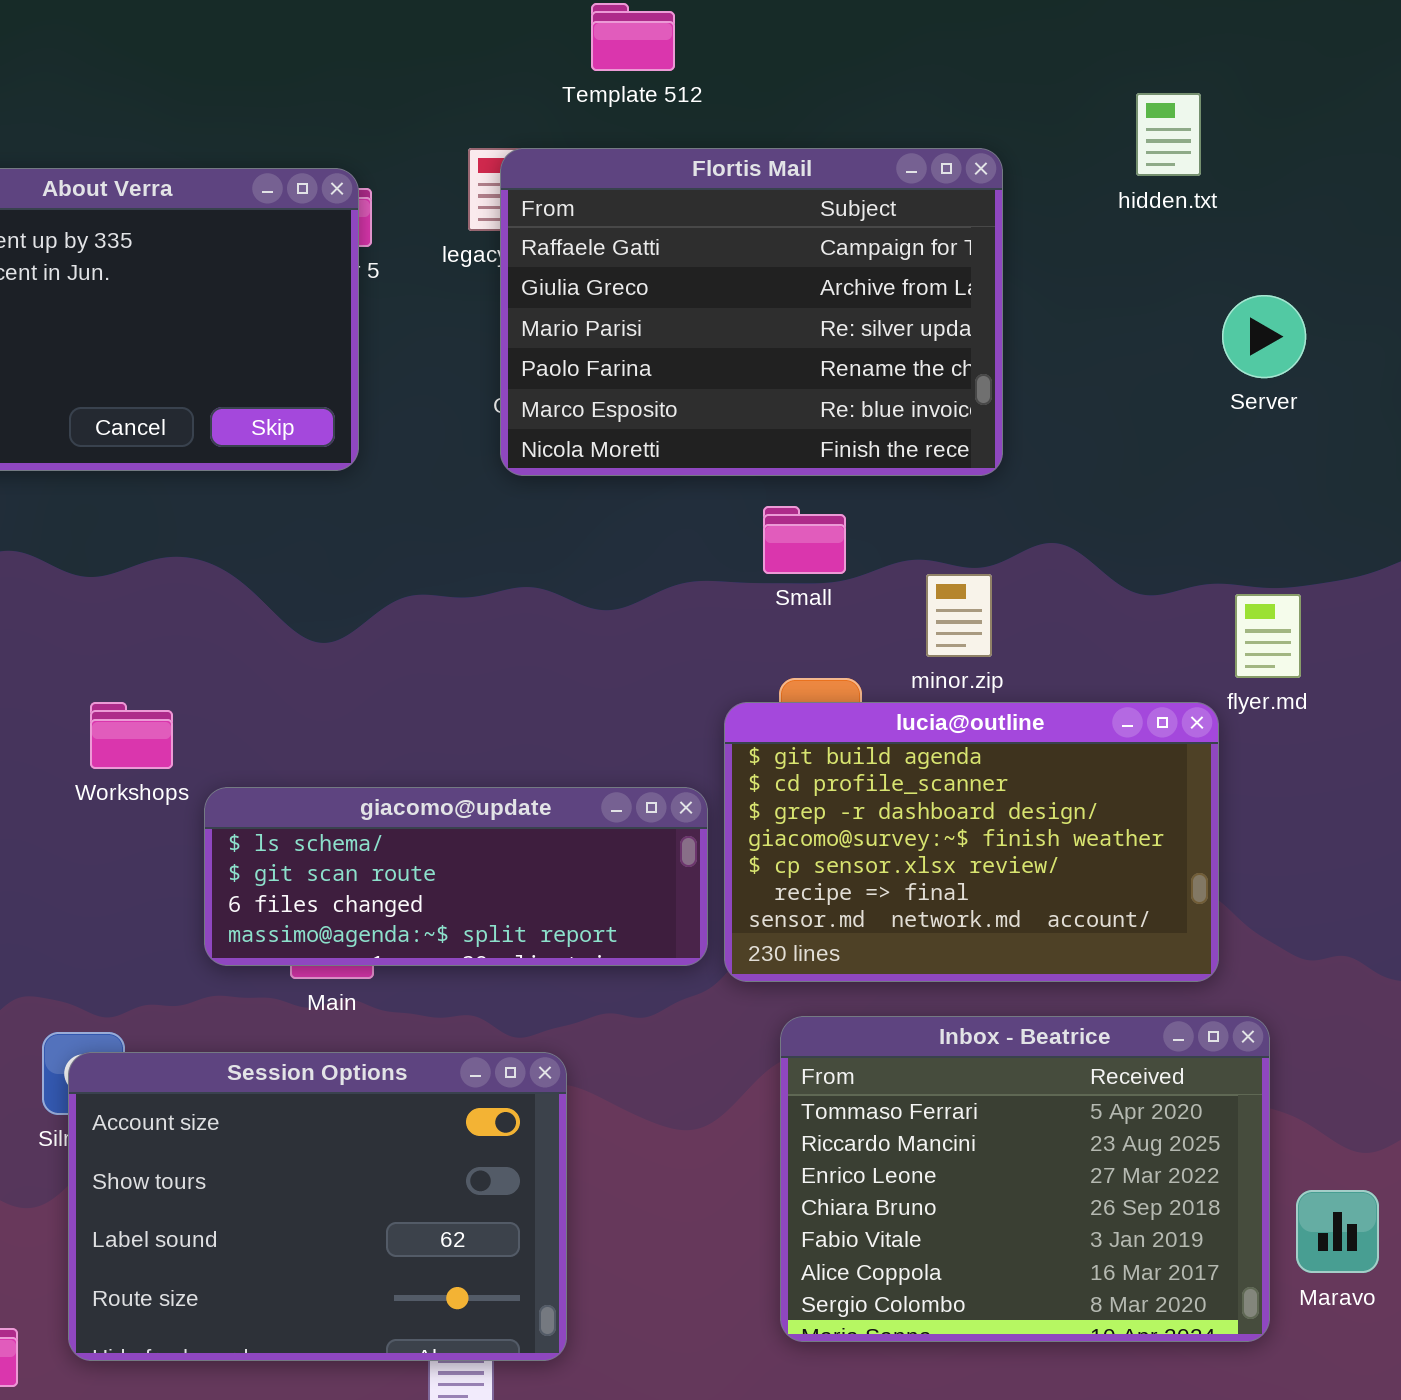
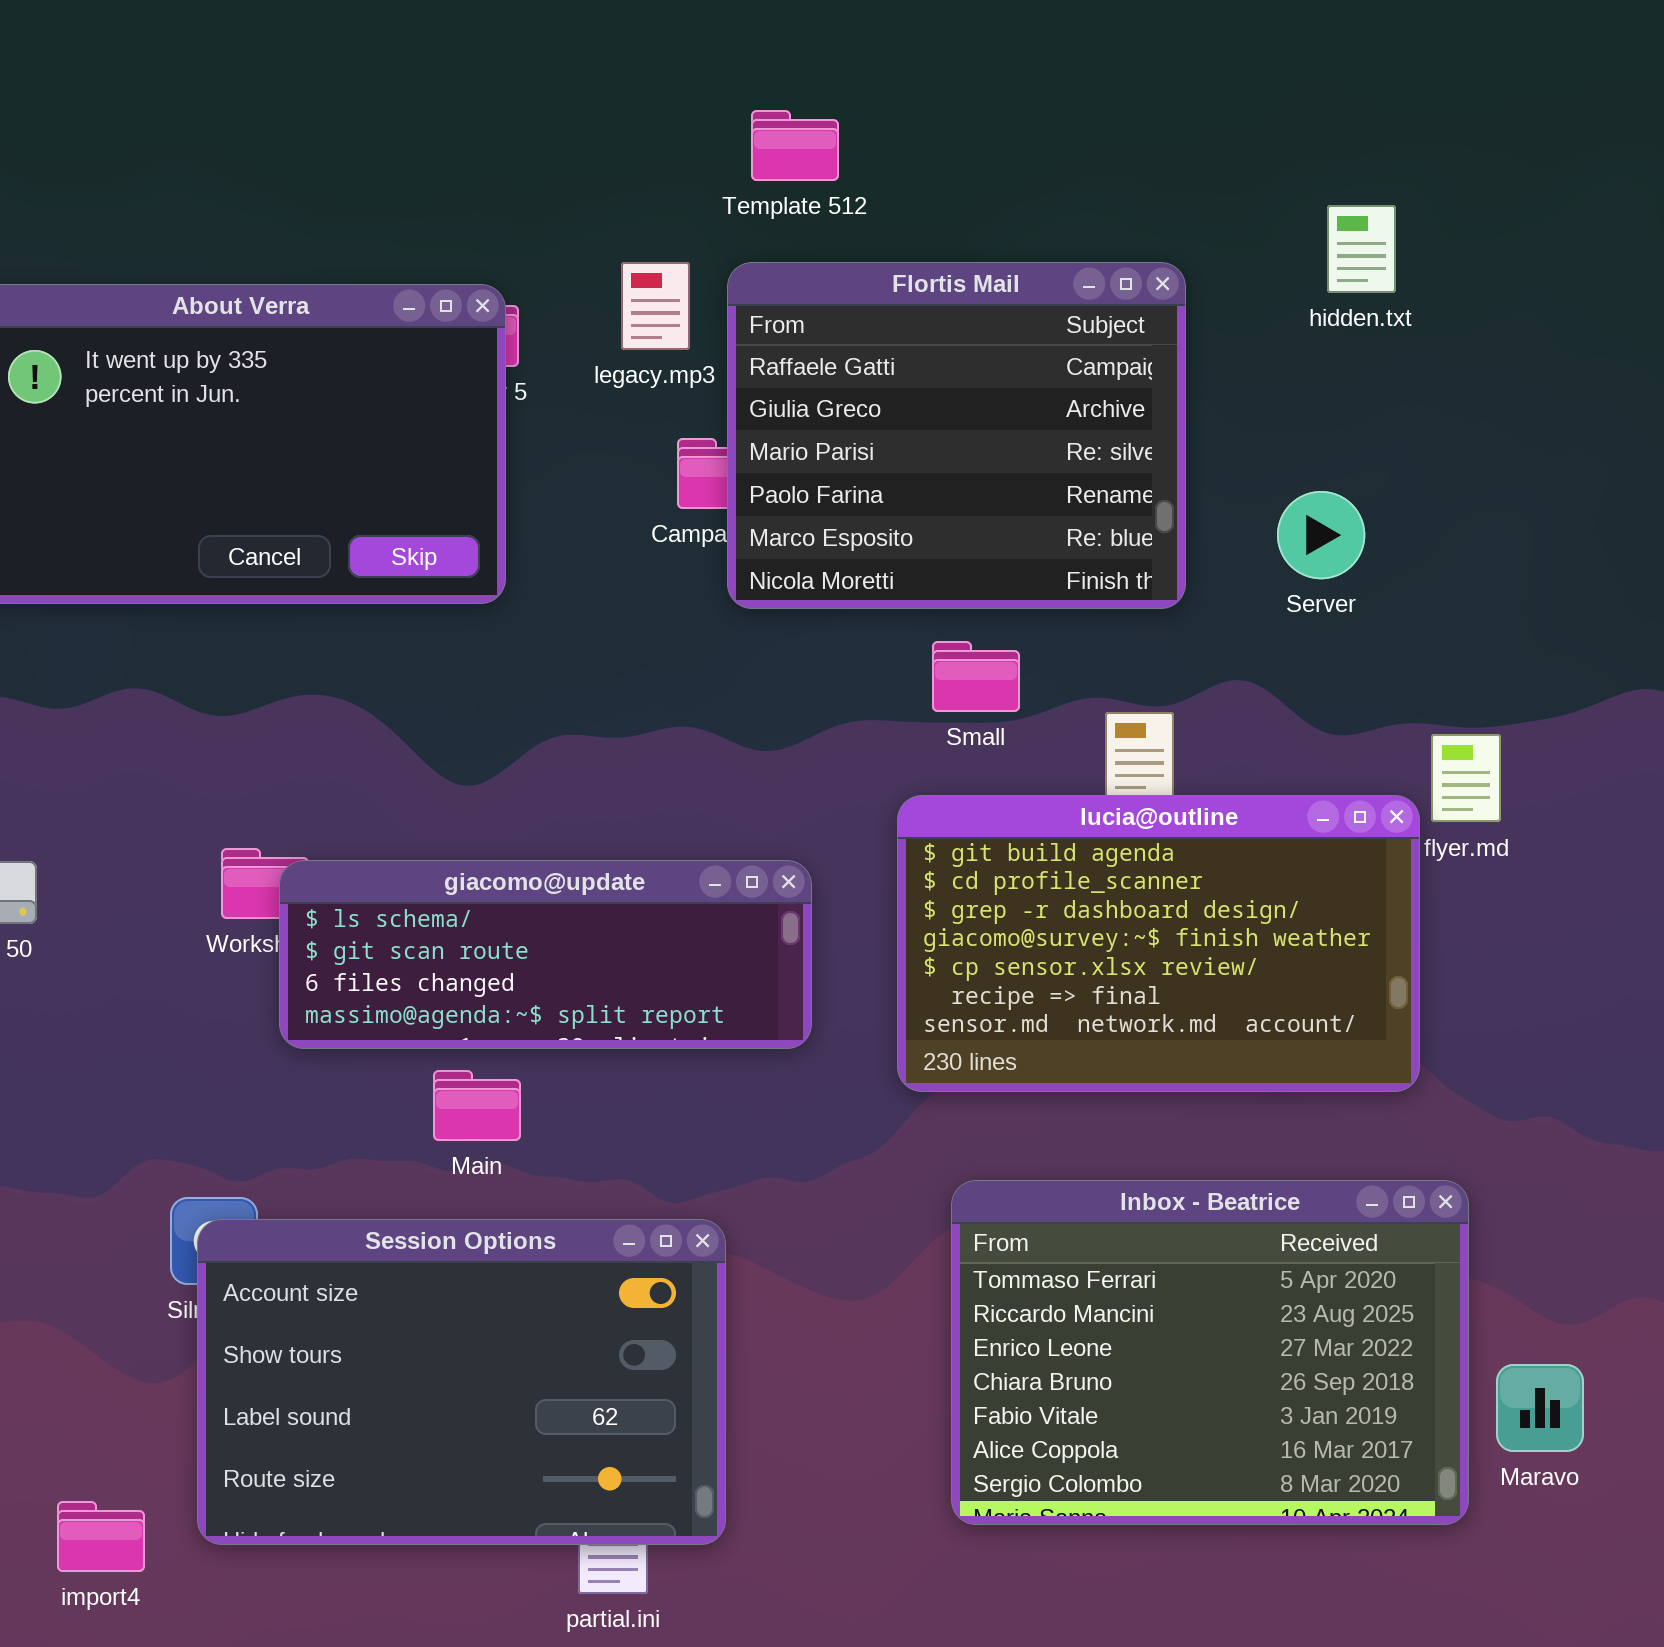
Flortis Mail: [500,148,1003,476] -> [727,262,1186,609], resized
Server: [1222,295,1306,378] -> [1277,491,1365,579], moved
lucia@outline: [724,702,1219,982] -> [897,795,1420,1092], moved
giacomo@update: [204,787,708,966] -> [279,860,812,1049], moved

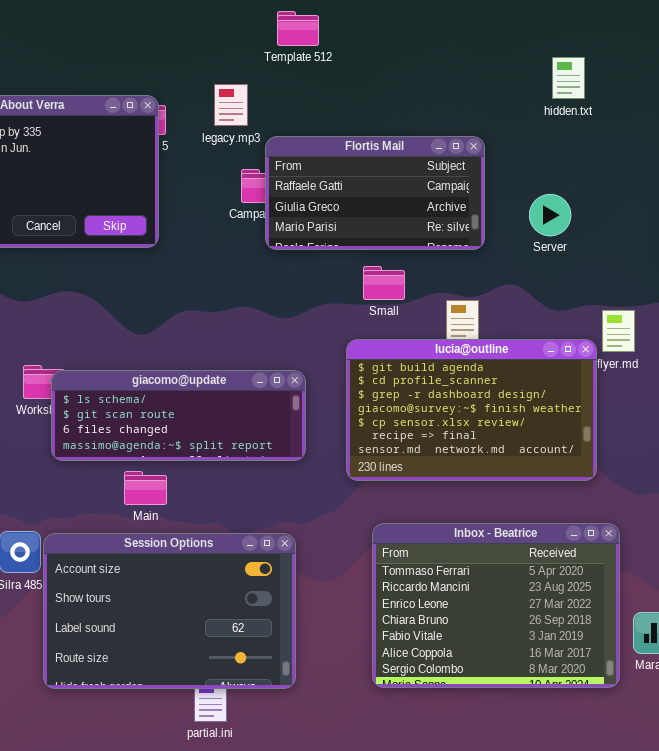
Flortis Mail: [727,262,1186,609] -> [265,136,485,250], resized
Session Options: [197,1219,726,1545] -> [43,533,296,689], moved

